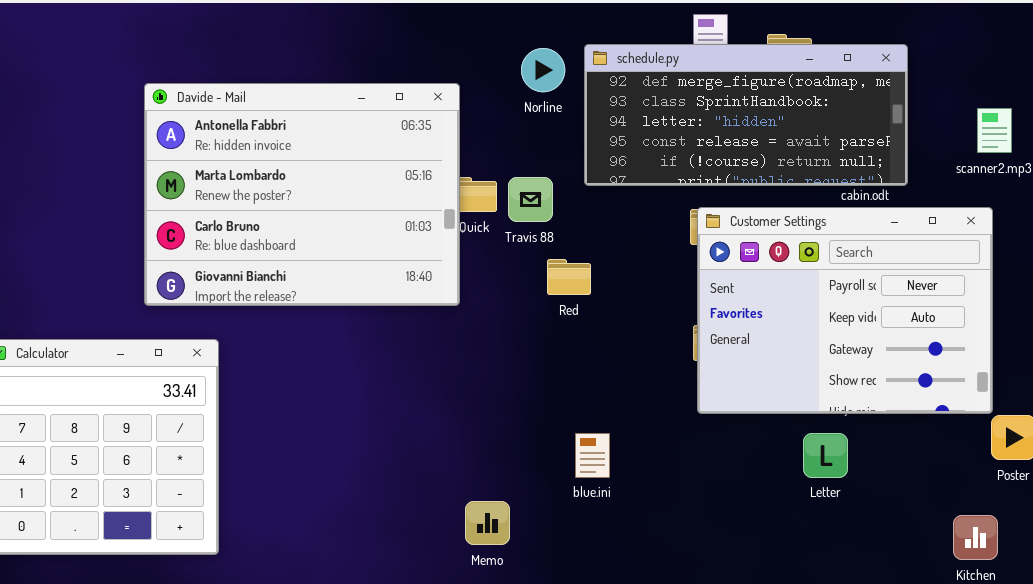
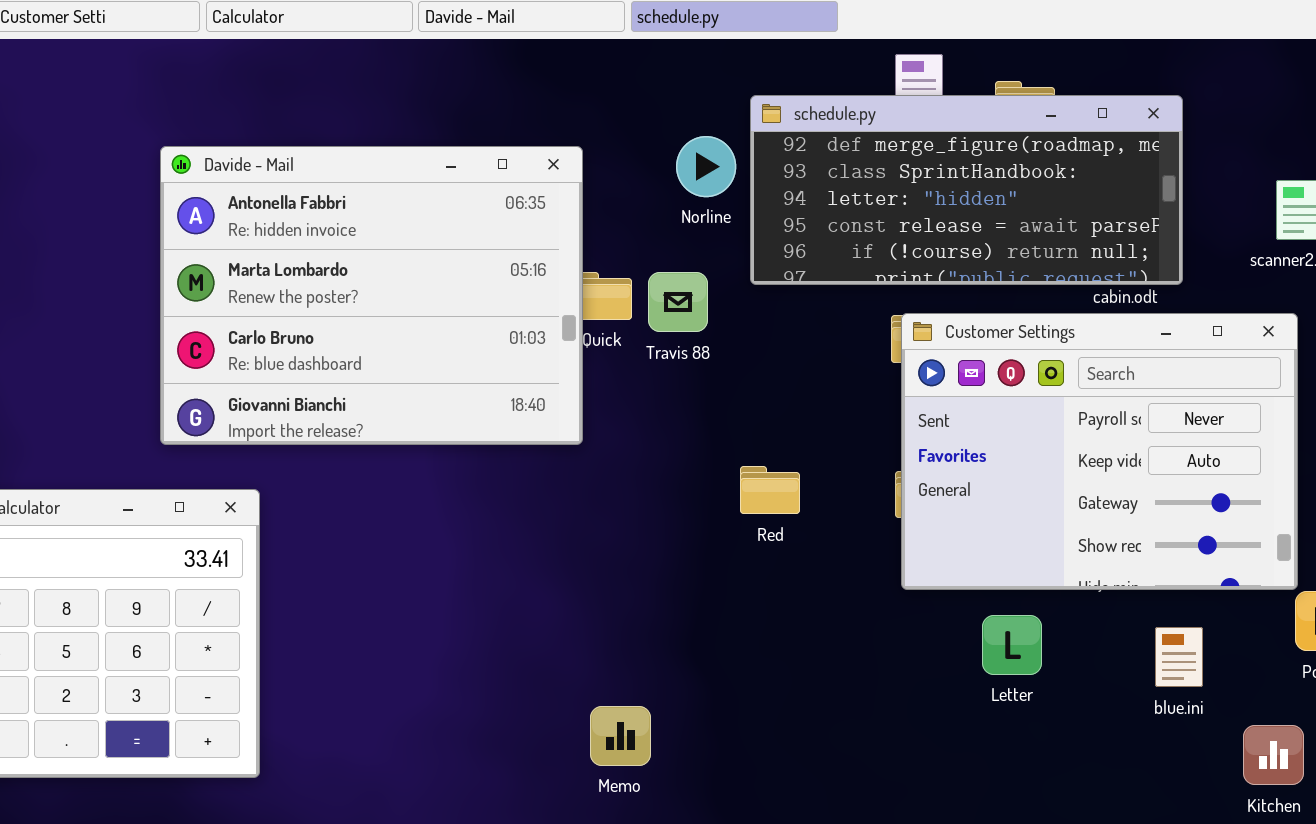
Norline: [521,48,565,92] -> [676,136,736,197], moved
Red: [547,259,591,295] -> [740,466,800,514], moved
blue.ini: [575,433,610,478] -> [1155,627,1203,687], moved
Letter: [803,433,848,478] -> [982,615,1042,675], moved

